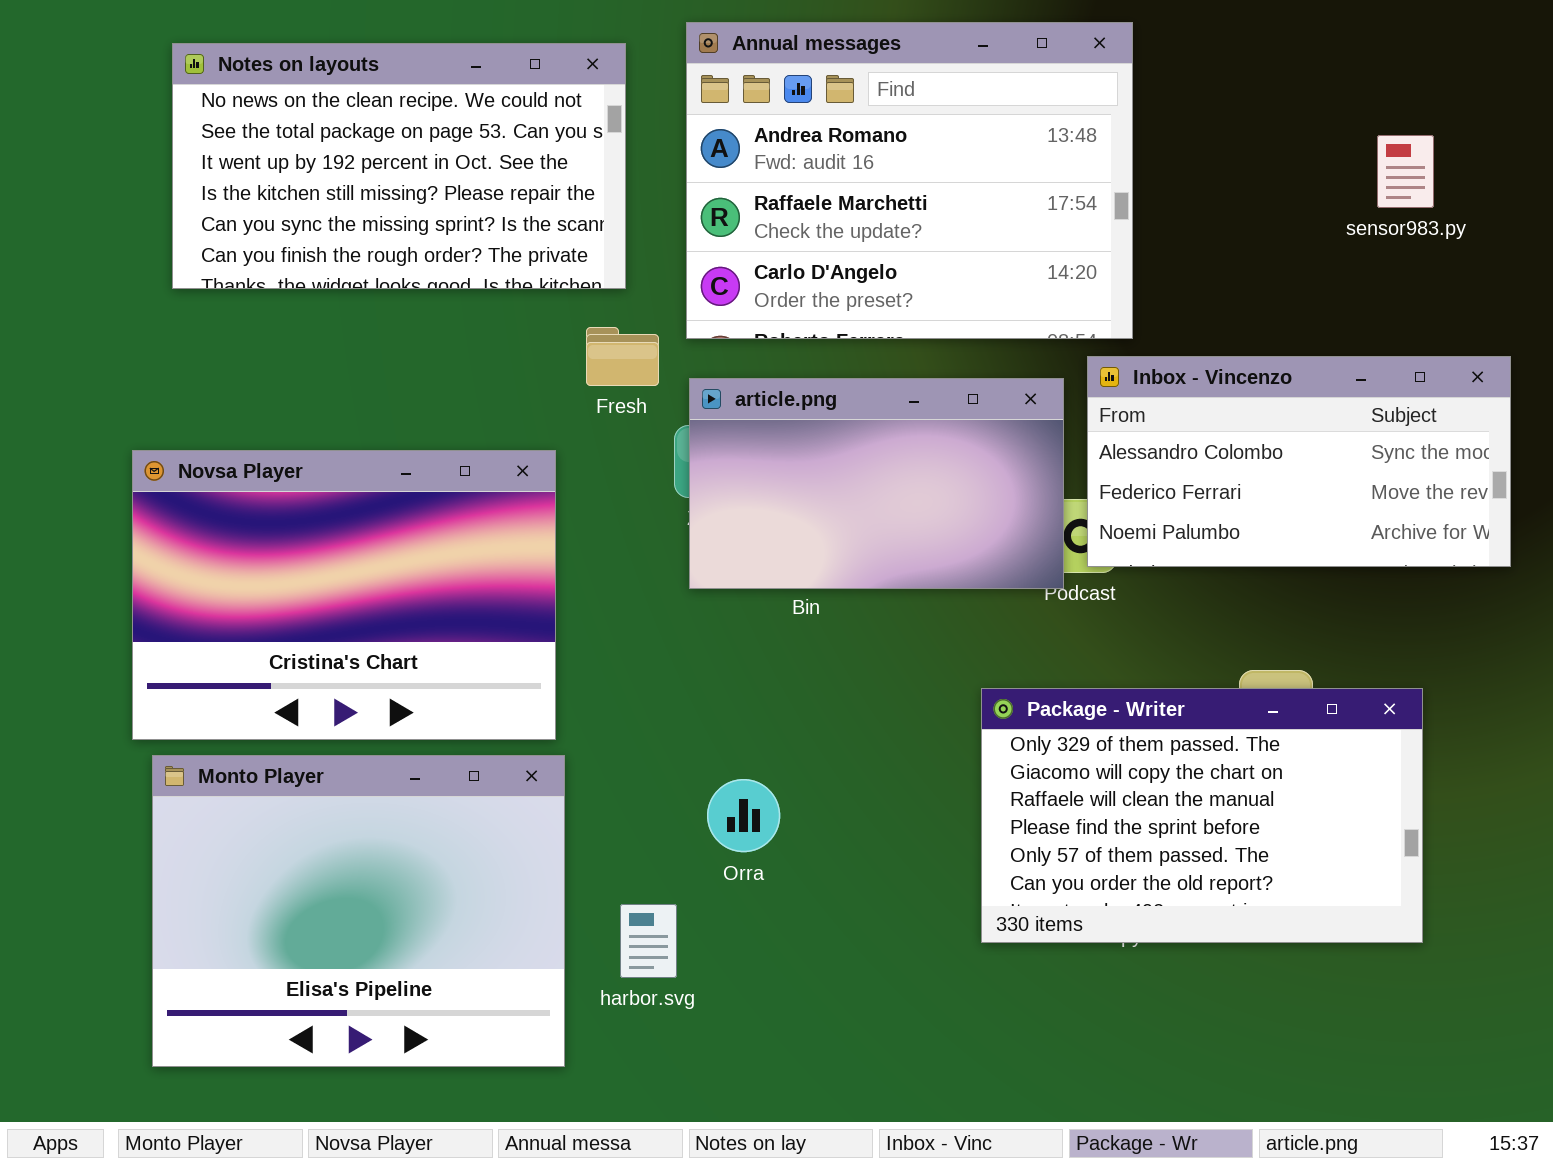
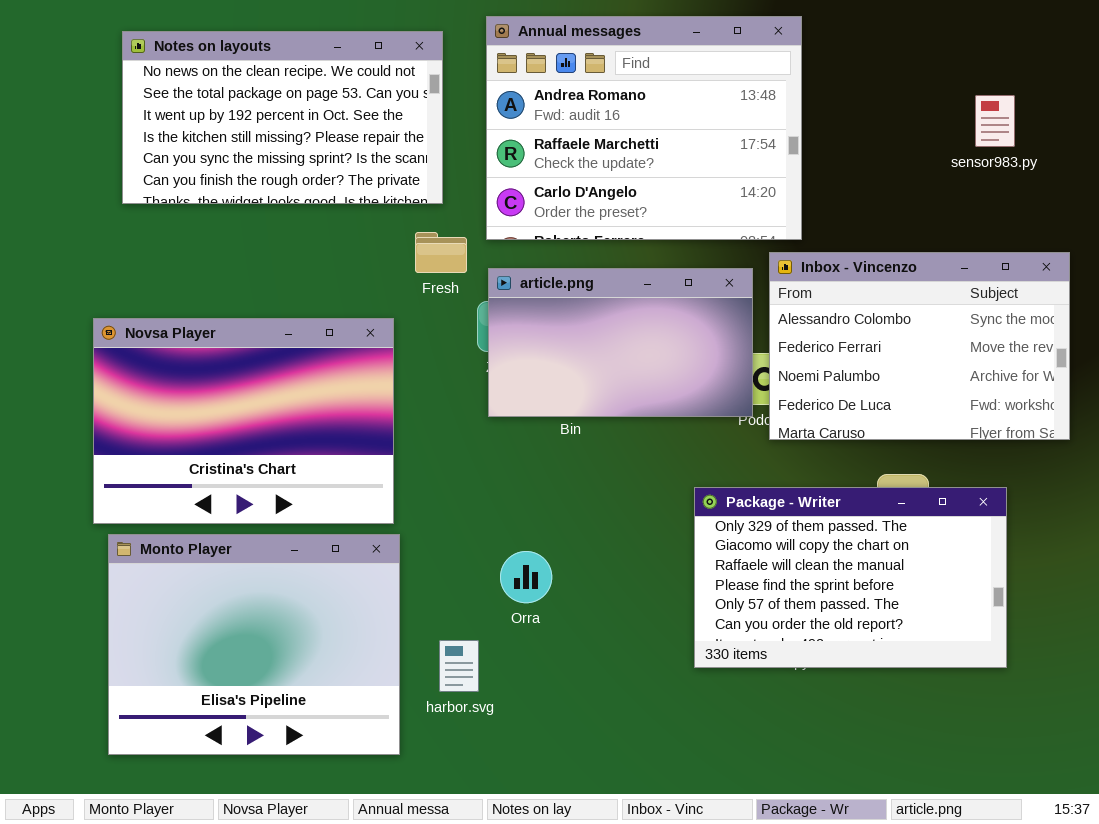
Inbox - Vincenzo: [1087,356,1511,567] -> [769,252,1070,440], resized

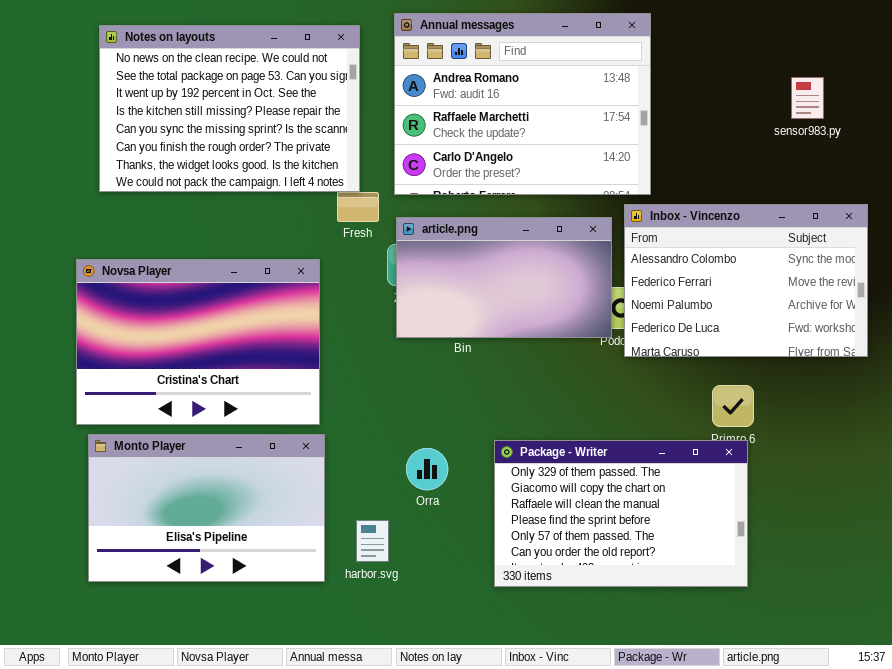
Notes on layouts: [122,31,443,204] -> [99,25,360,192], resized
Package - Writer: [694,487,1007,668] -> [494,440,748,587], moved
Monto Player: [108,534,400,755] -> [88,434,325,582], resized

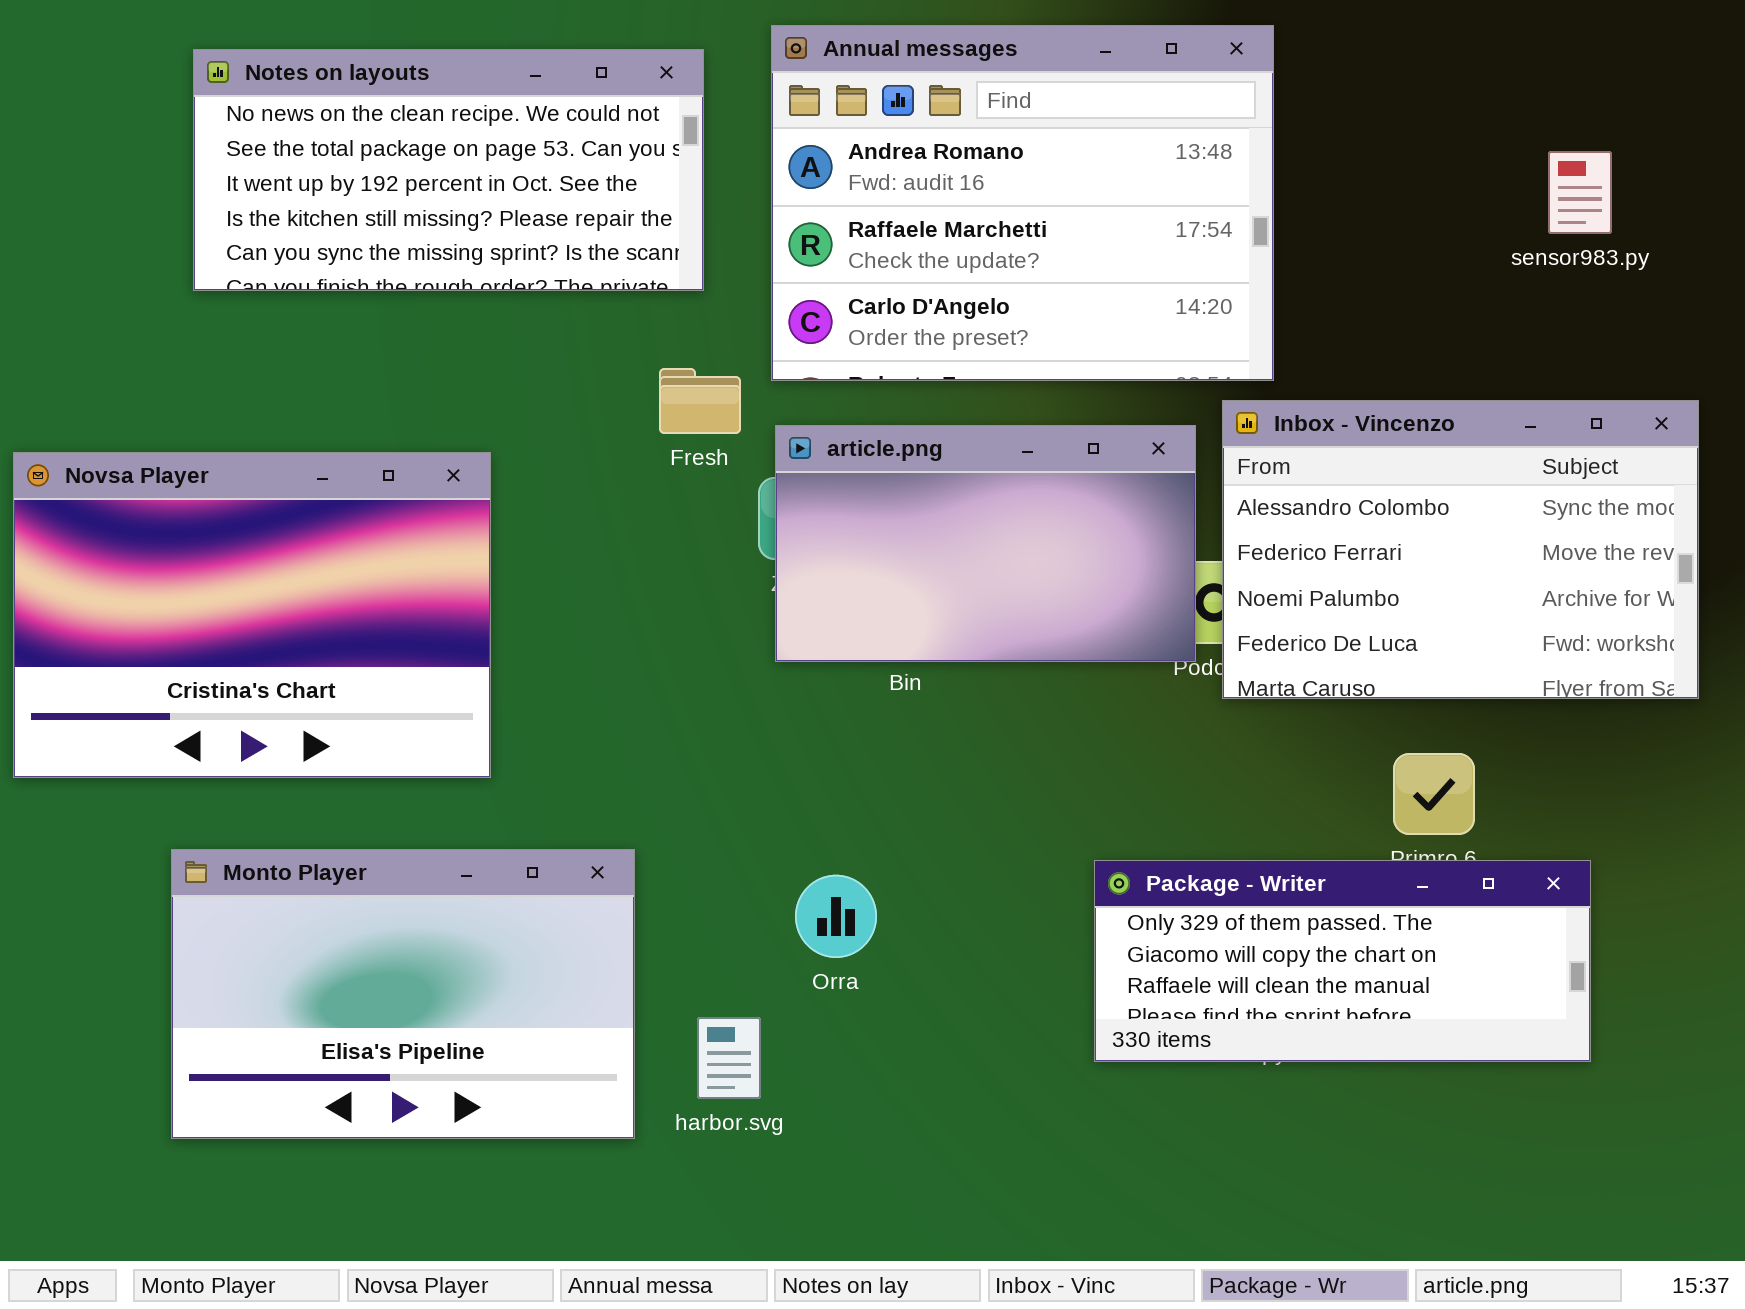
Notes on layouts: [99,25,360,192] -> [193,49,704,291], resized
Novsa Player: [76,259,320,425] -> [13,452,491,778], moved
Package - Writer: [494,440,748,587] -> [1094,860,1591,1062], moved, resized

